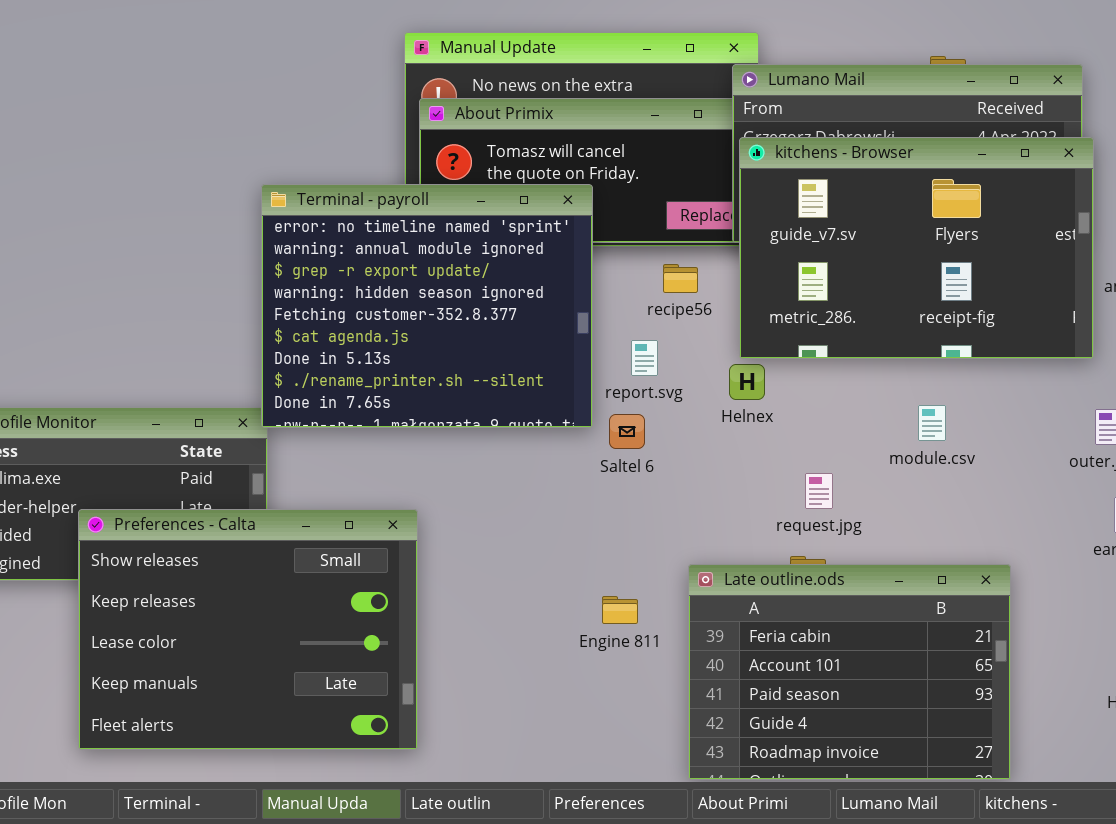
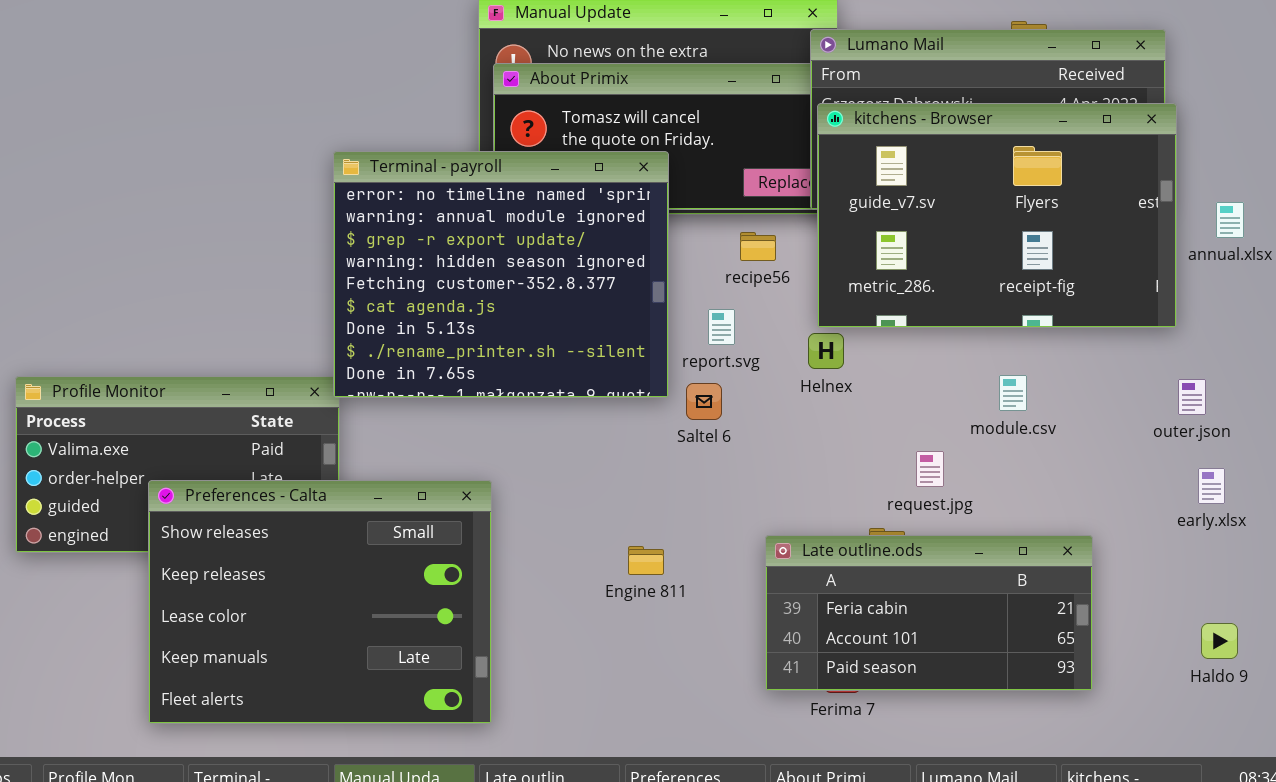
request.jpg: [805,473,833,509] -> [916,451,944,487], moved
Late outline.ods: [688,564,1011,780] -> [765,535,1093,691], resized
Engine 811: [602,596,638,624] -> [628,546,664,575], moved

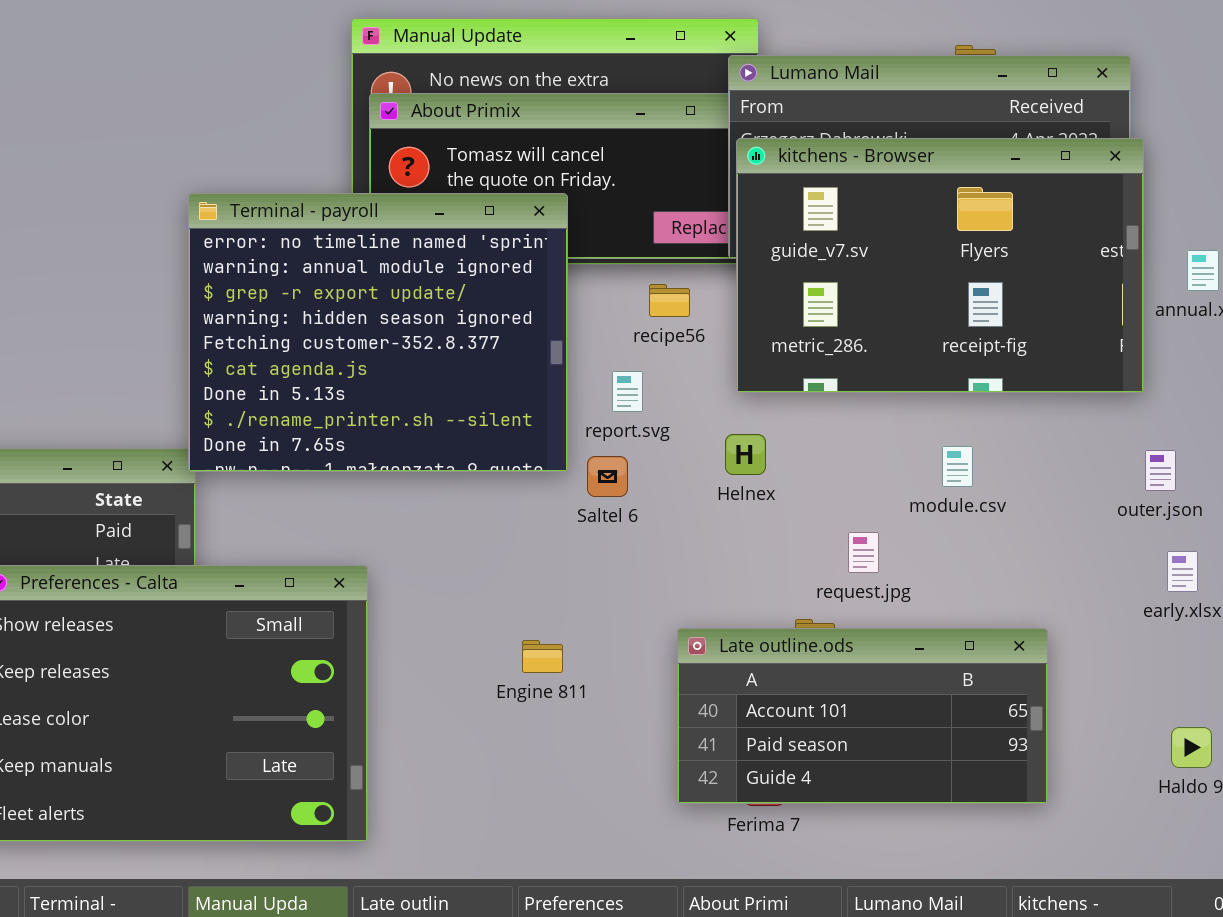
Helnex: [808,333,844,369] -> [725,434,766,475], moved
Late outline.ods: [765,535,1093,691] -> [677,628,1048,804], scrolled down 1 row

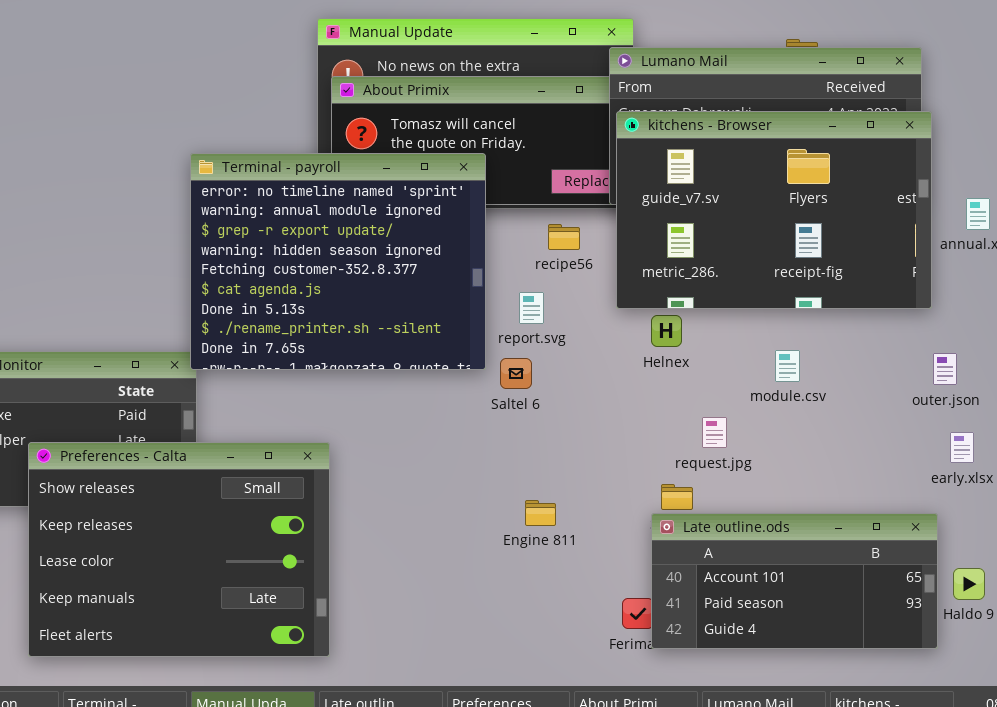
Helnex: [725,434,766,475] -> [651,315,682,347], moved
Late outline.ods: [677,628,1048,804] -> [651,513,938,649], moved
Engine 811: [522,640,563,673] -> [525,500,556,526], moved

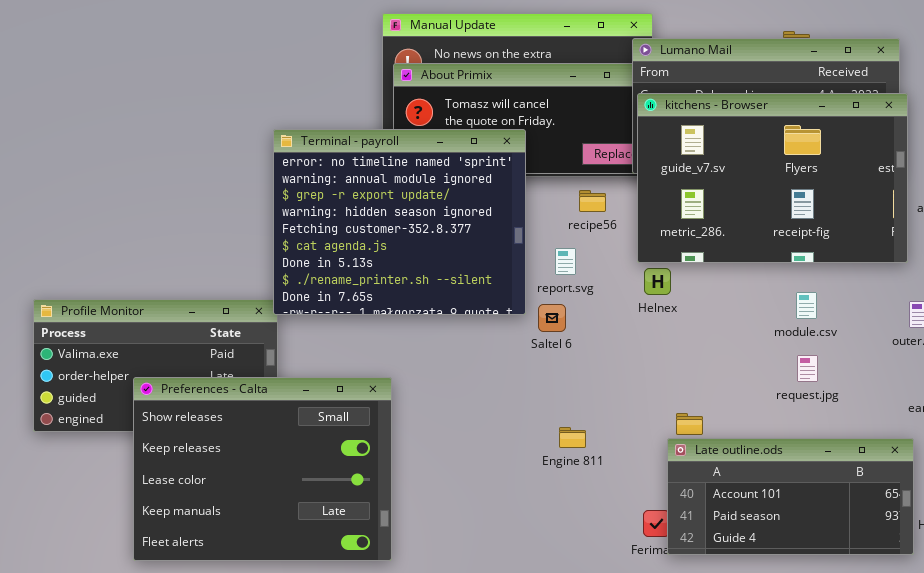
Helnex: [651,315,682,347] -> [644,268,671,295], moved
module.csv: [775,350,800,382] -> [796,292,817,319], moved
request.jpg: [702,417,727,448] -> [797,355,818,382], moved

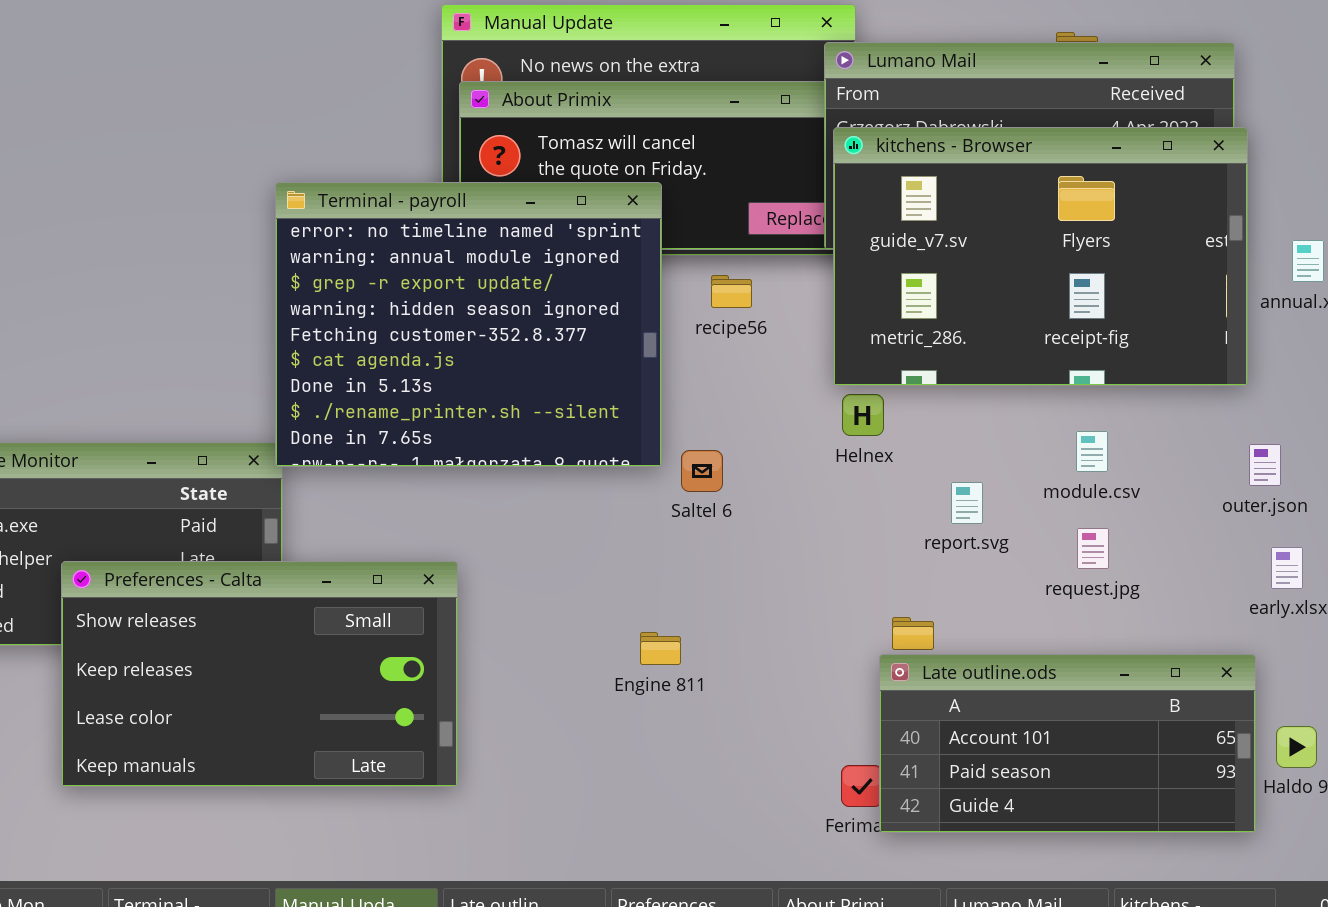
recipe56: [579,190,606,212] -> [711,275,752,308], moved
report.svg: [555,248,576,275] -> [951,482,983,524], moved
Preferences - Calta: [133,377,392,561] -> [61,561,458,787], resized
Engine 811: [559,427,586,448] -> [640,632,681,665], moved

